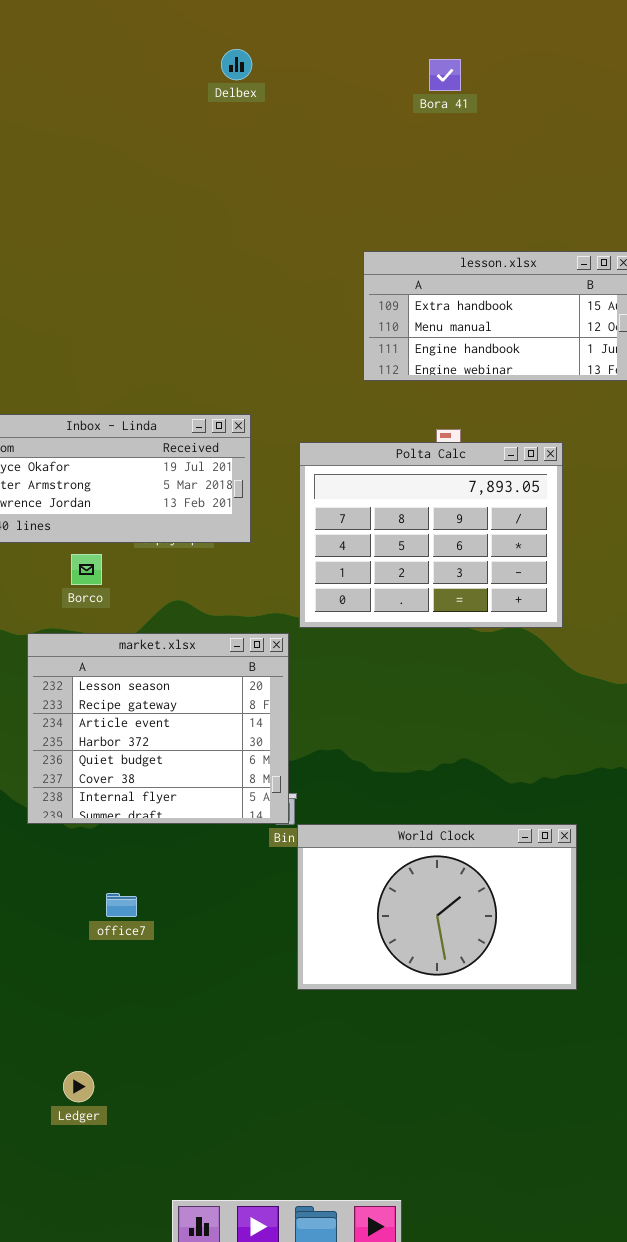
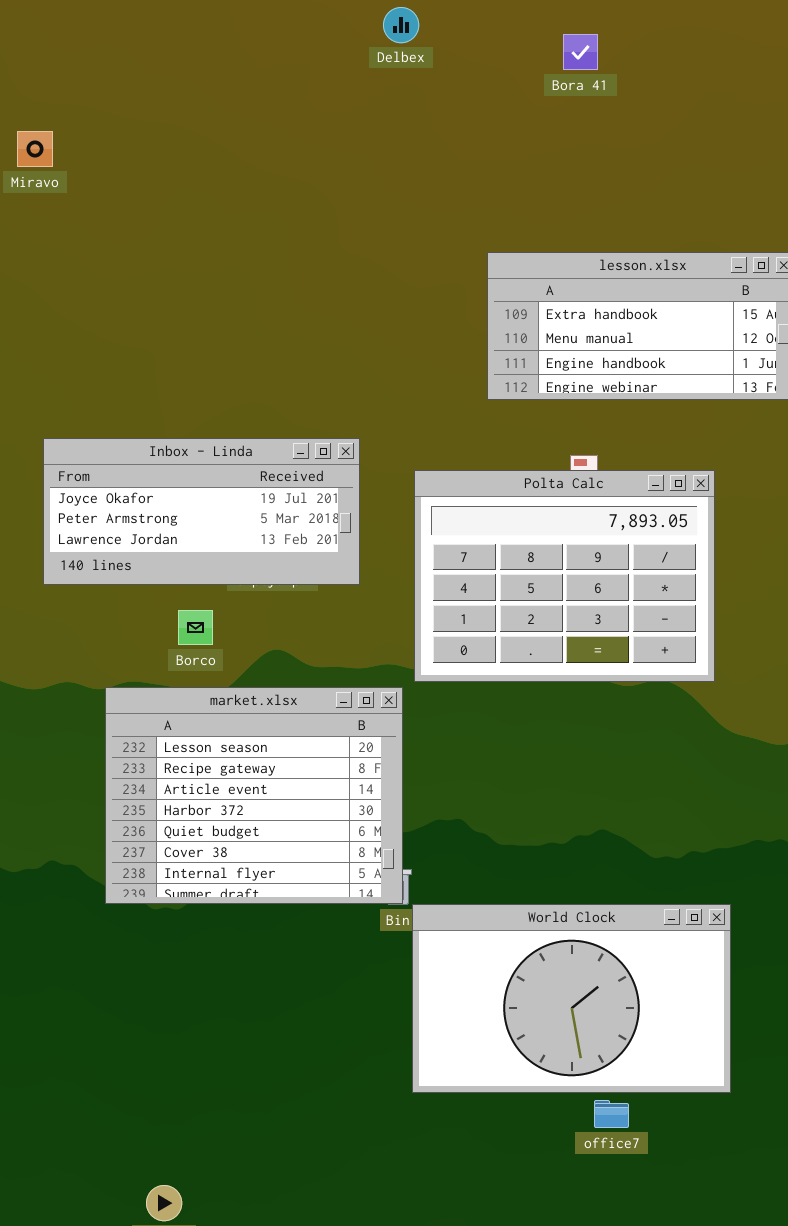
Delbex: [221,49,252,80] -> [383,7,419,43], moved
Borco: [71,554,102,585] -> [178,610,213,645], moved
office7: [106,893,137,917] -> [594,1100,629,1128], moved

